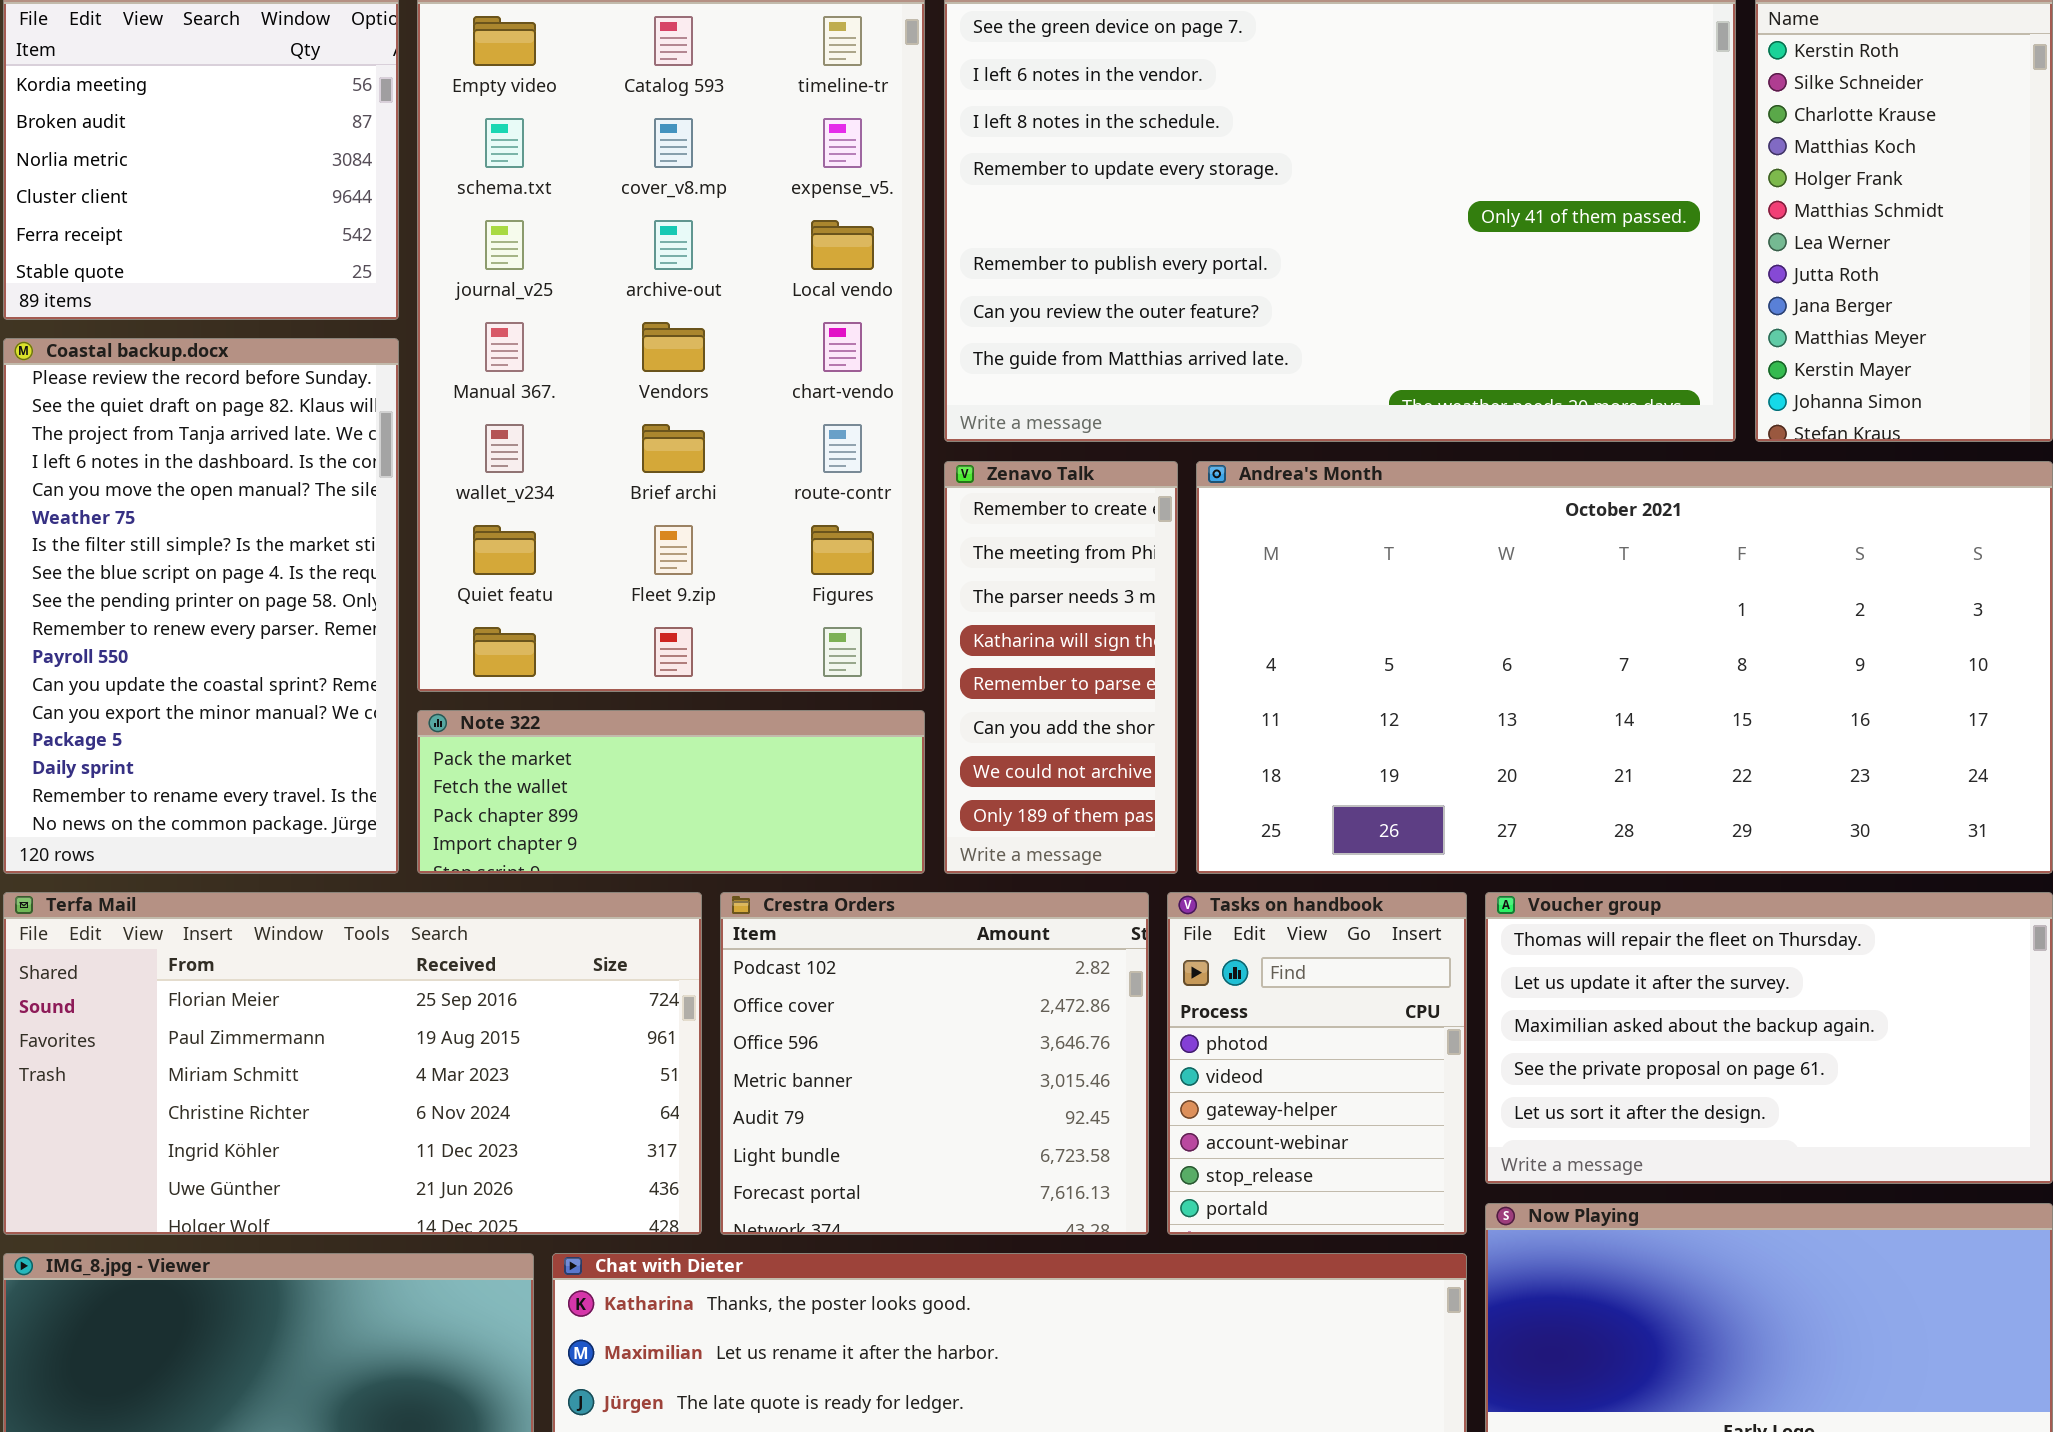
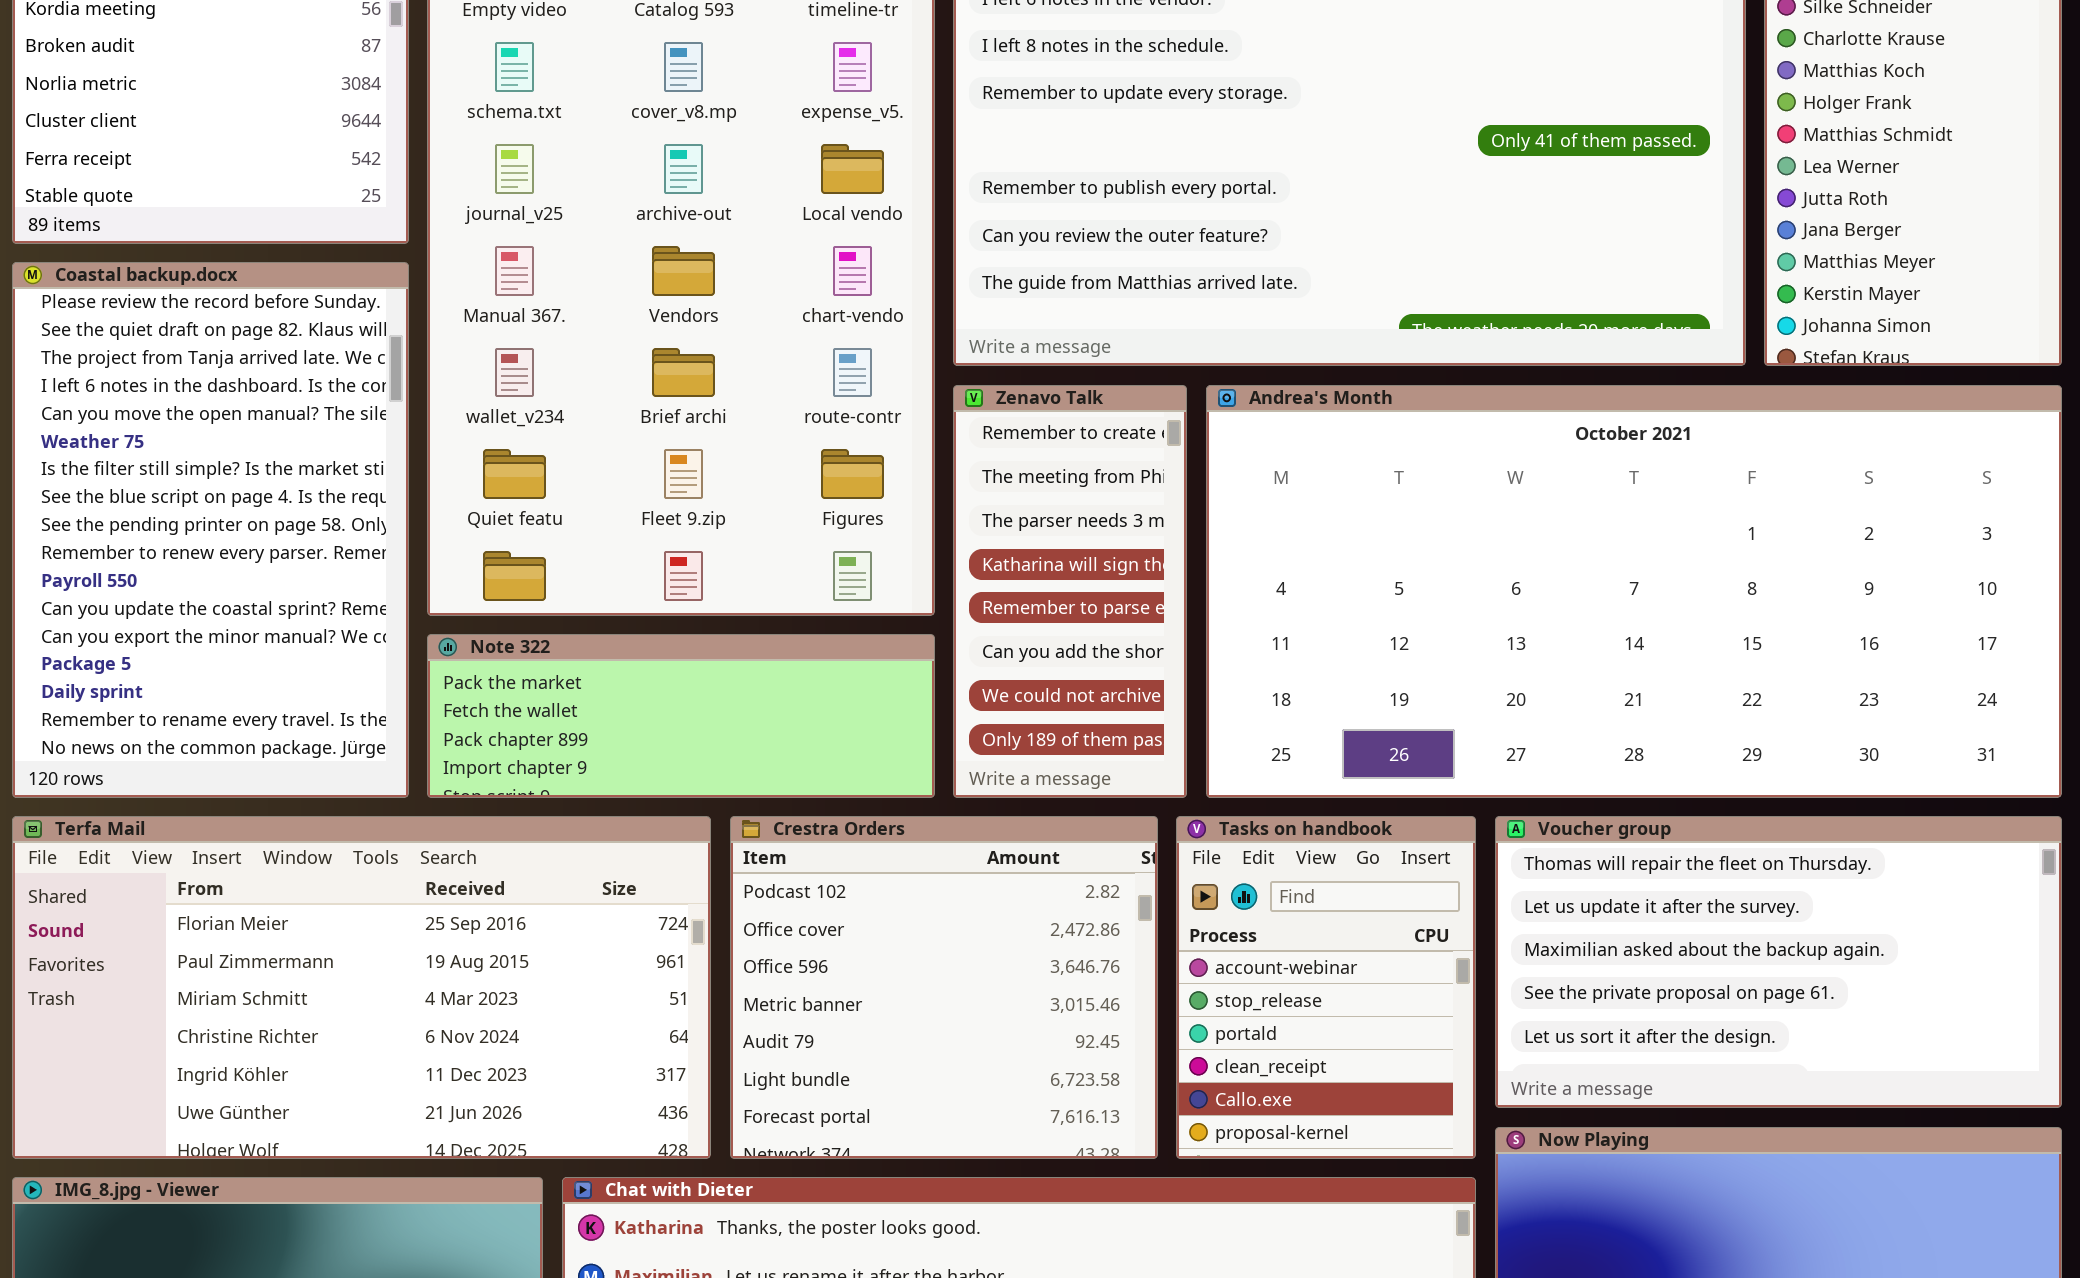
Tasks on handbook: [1167,892,1467,1235] -> [1176,816,1476,1159], scrolled down 3 rows

